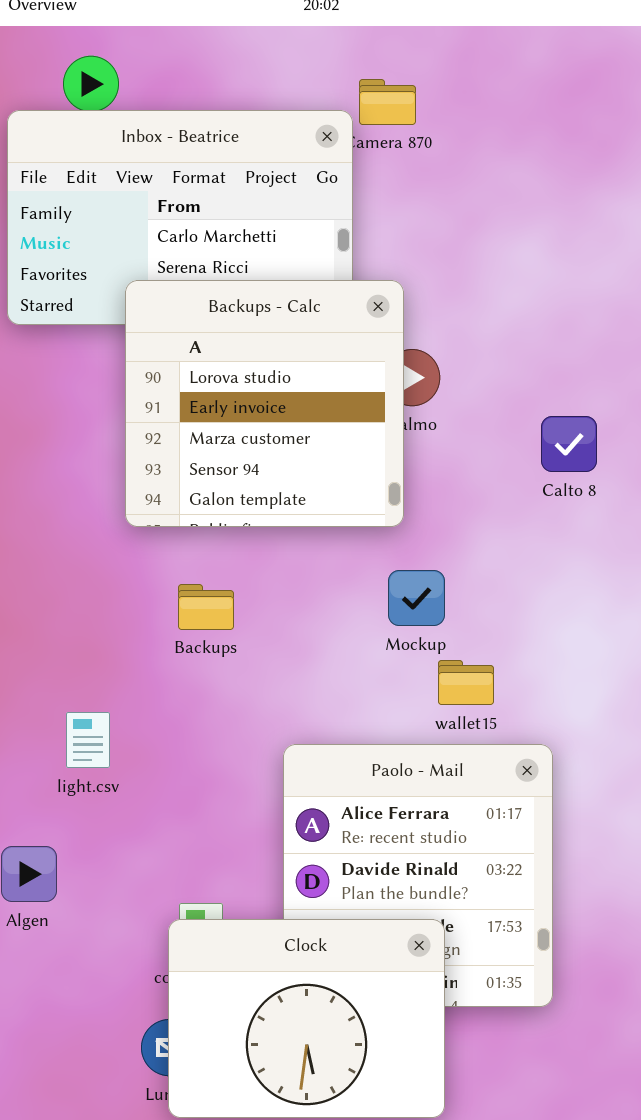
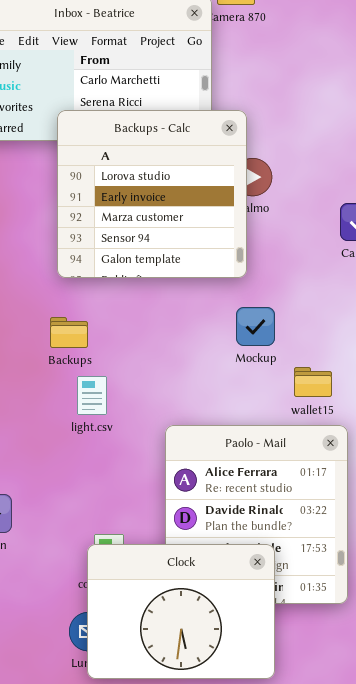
Backups: [178,584,234,630] -> [50,317,88,348], moved
wallet15: [438,660,494,705] -> [294,367,332,397], moved
light.csv: [66,712,110,768] -> [77,376,107,415], moved

